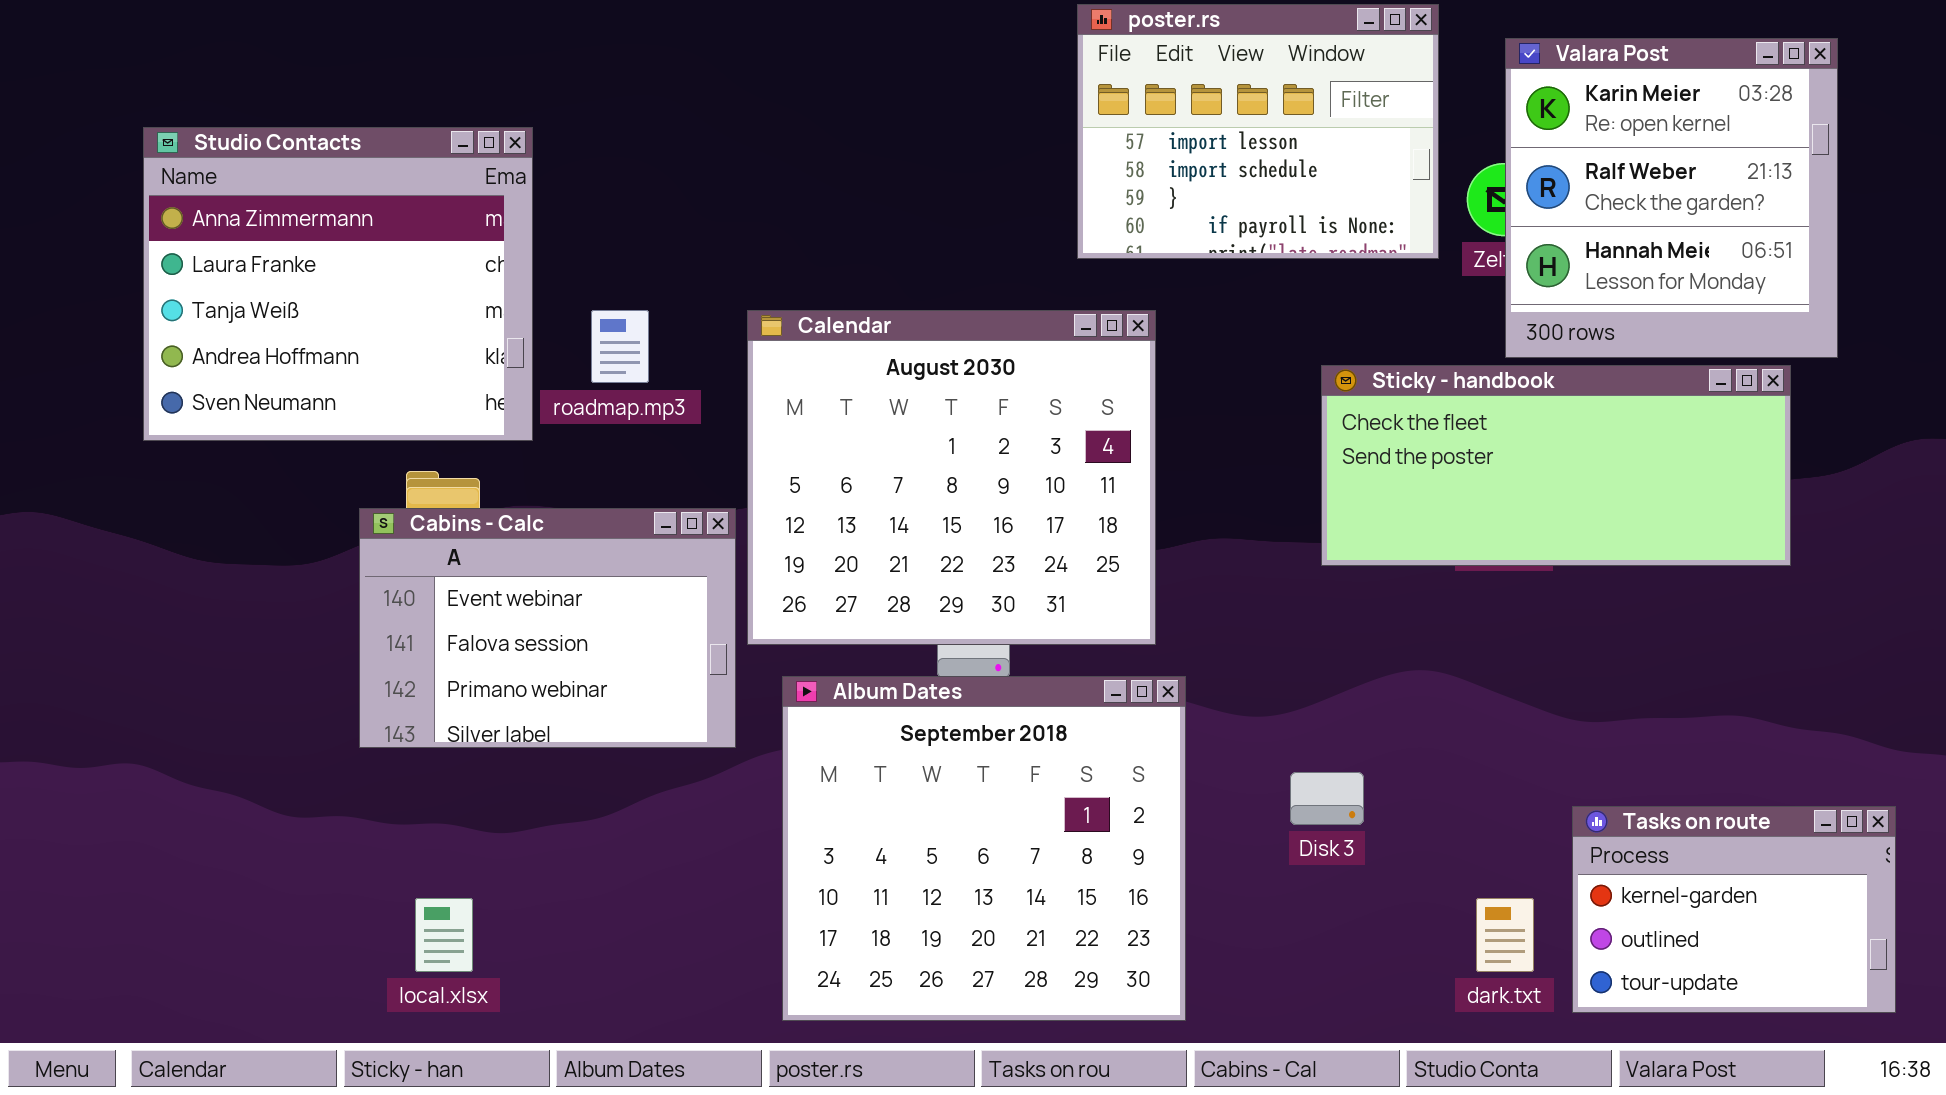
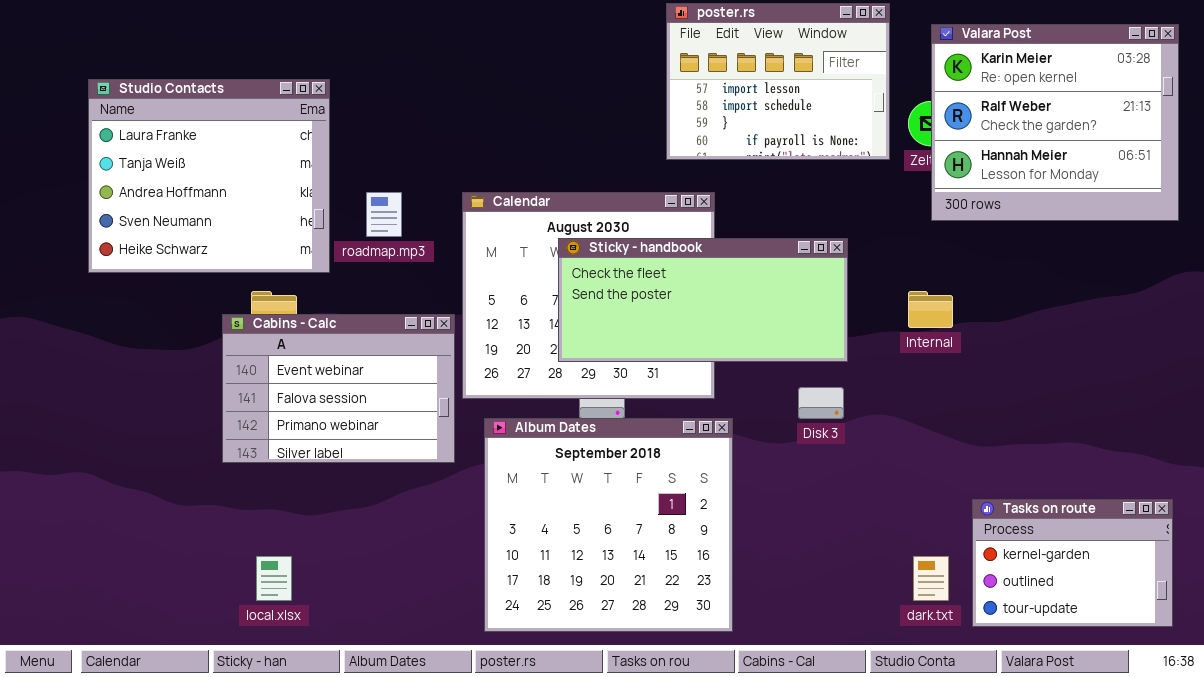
Valara Post: [1505,38,1838,358] -> [931,24,1179,221], resized
Studio Contacts: [143,127,533,441] -> [88,79,330,273], scrolled down 1 row
Sticky - handbook: [1321,365,1791,566] -> [558,238,848,362], moved
Disk 3: [1290,772,1364,825] -> [798,387,844,419], moved

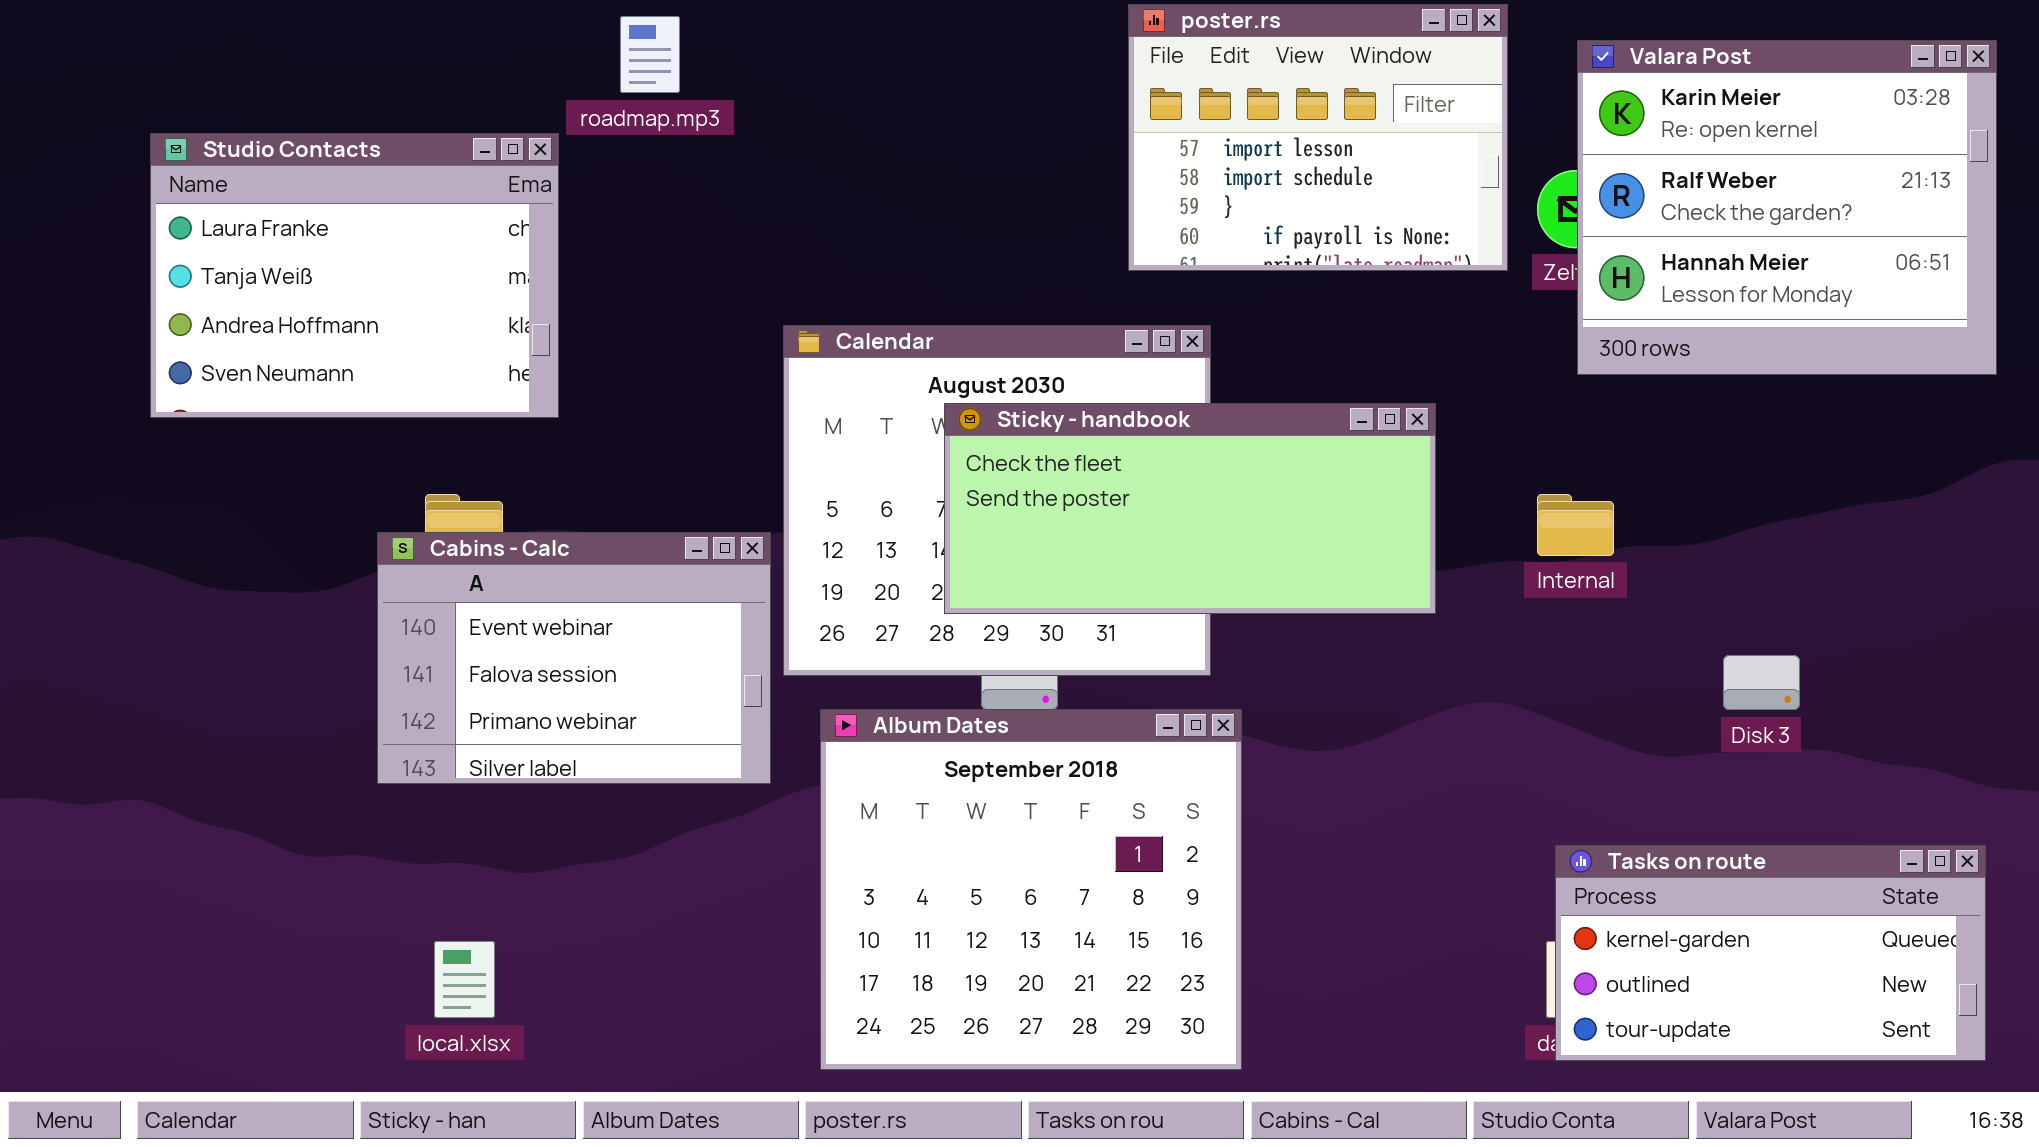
Studio Contacts: [88,79,330,273] -> [150,133,559,418], resized
roadmap.mp3: [366,192,402,237] -> [620,16,680,93], moved
Disk 3: [798,387,844,419] -> [1723,655,1800,710], moved
Tasks on route: [972,499,1173,627] -> [1555,845,1986,1061], resized

